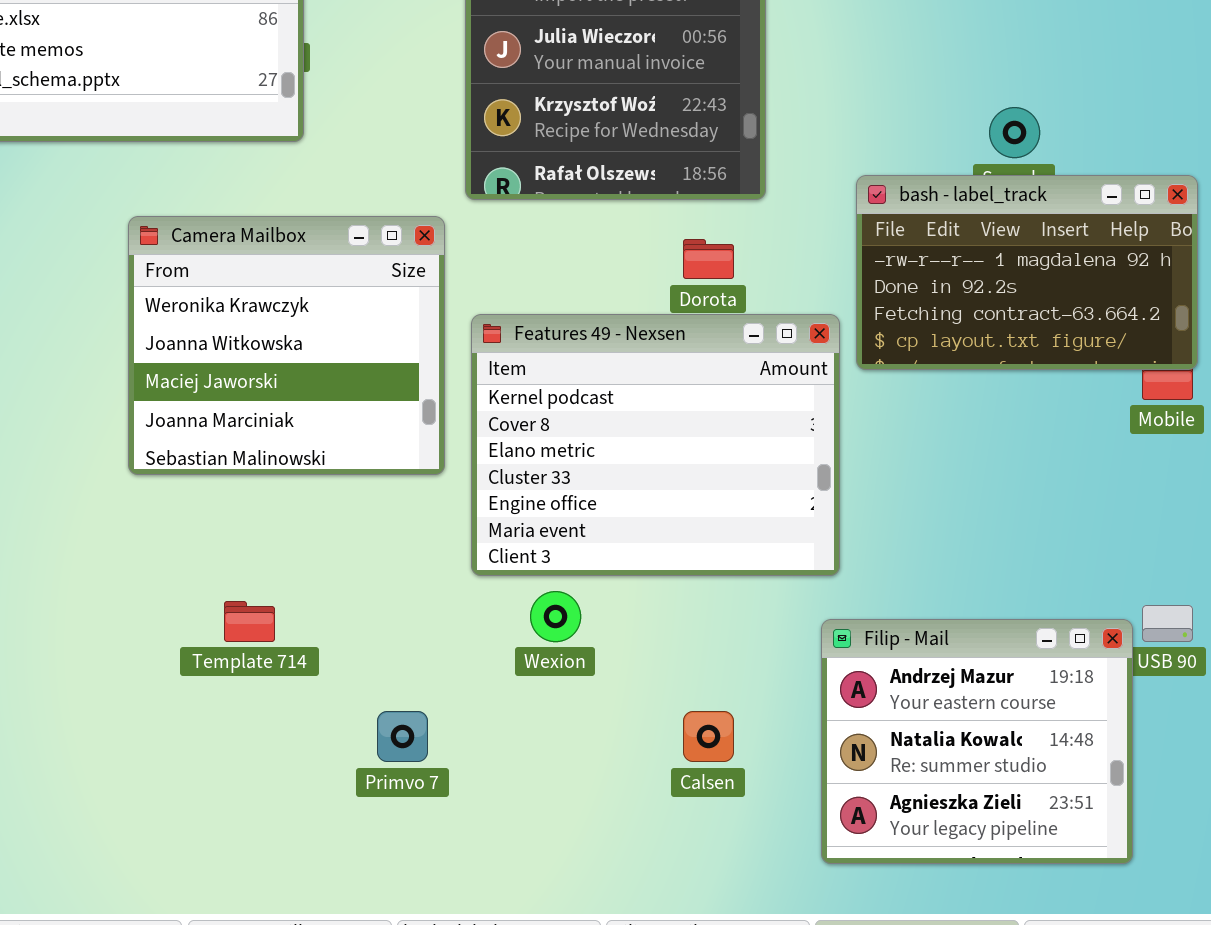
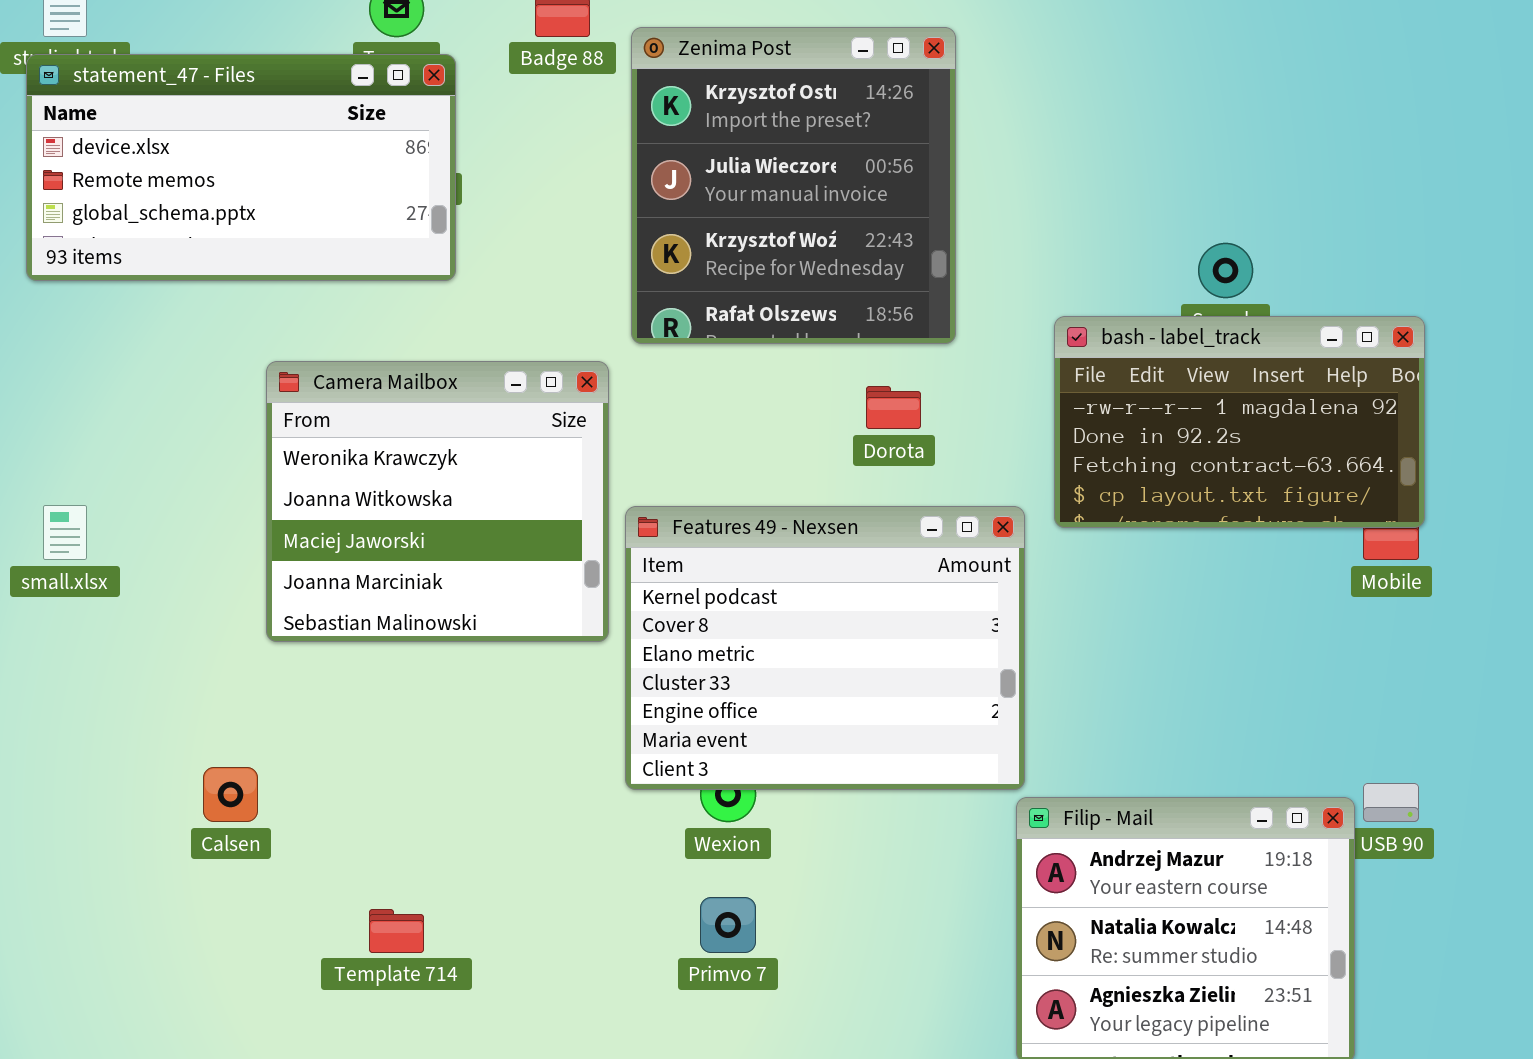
Features 49 - Nexsen: [471,314,840,576] -> [625,506,1025,790], moved
Template 714: [224,601,275,642] -> [369,909,424,953], moved
Primvo 7: [377,711,428,762] -> [700,897,756,953], moved
Calsen: [683,711,734,762] -> [203,767,258,822], moved

